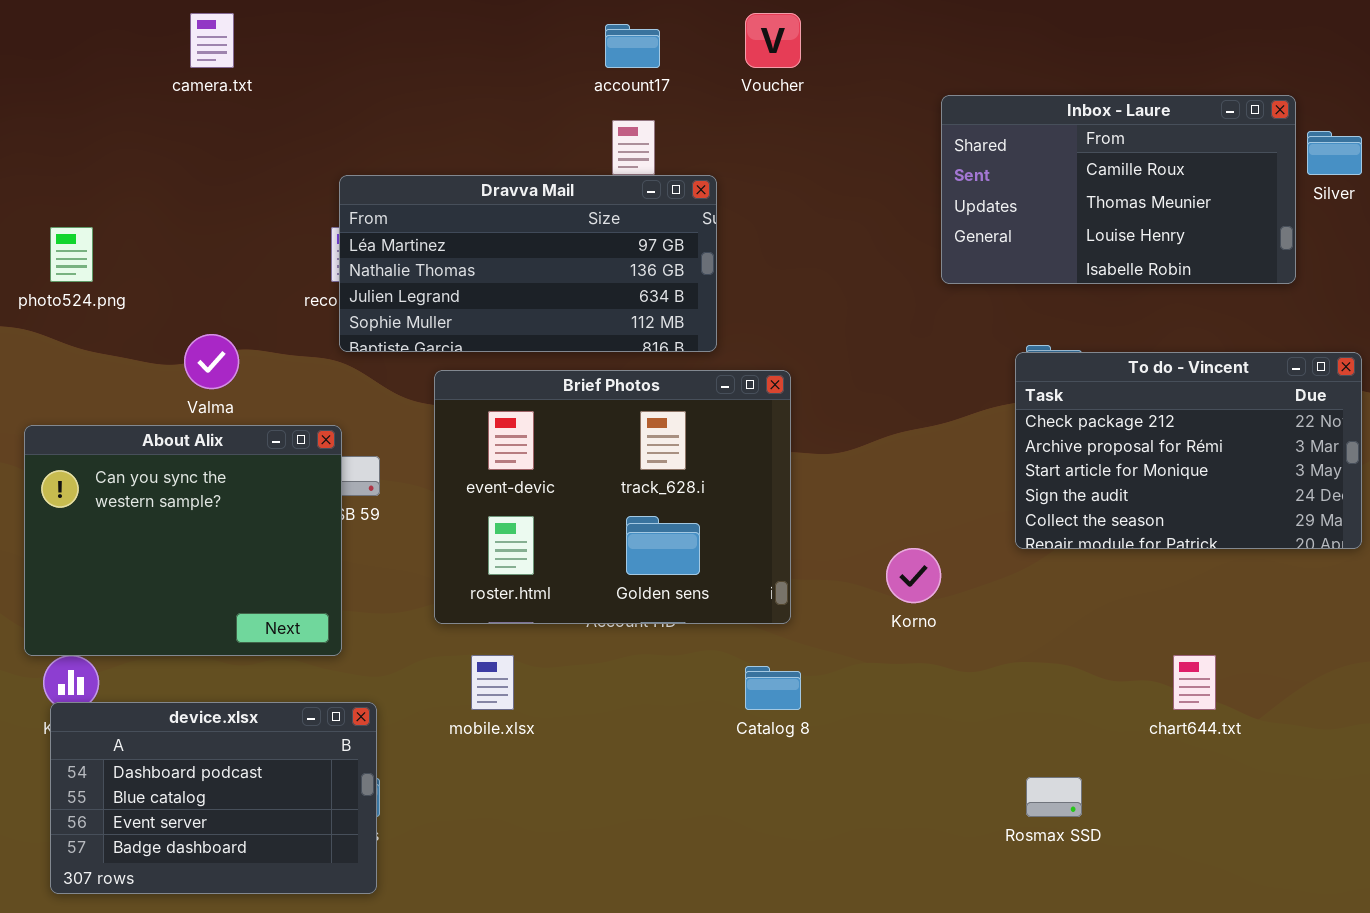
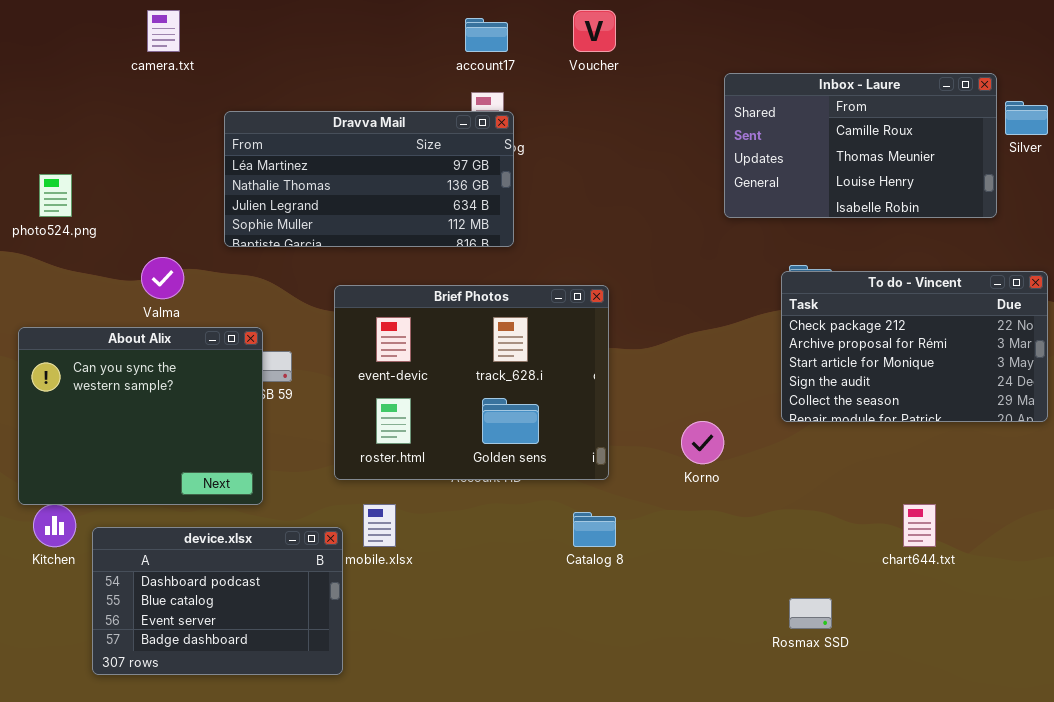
Dravva Mail: [339,175,717,352] -> [224,111,514,247], moved
device.xlsx: [50,702,377,894] -> [92,527,343,675], moved

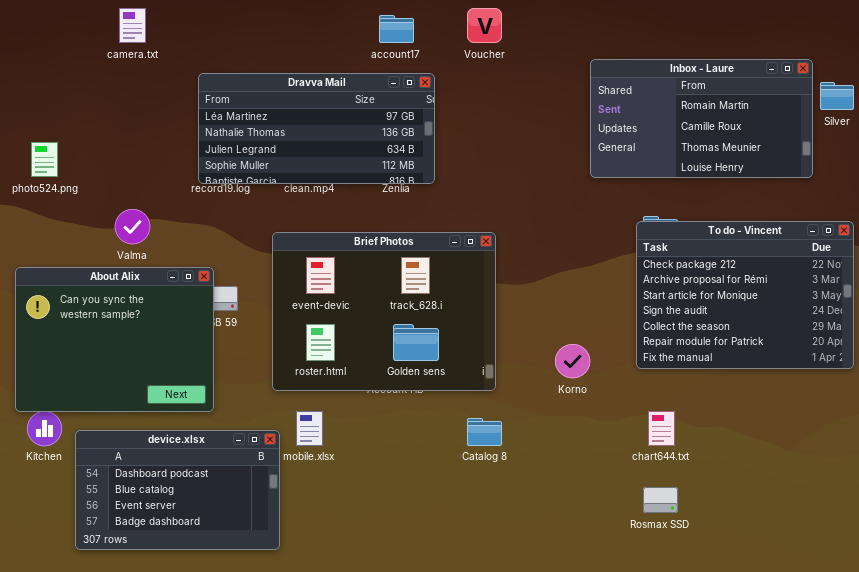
Inbox - Laure: [724,73,997,218] -> [590,59,813,178], scrolled up 1 row
Dravva Mail: [224,111,514,247] -> [198,73,435,184], moved
To do - Vincent: [781,271,1048,422] -> [636,221,854,369], resized
chart644.txt: [903,504,936,547] -> [648,411,675,446], moved

